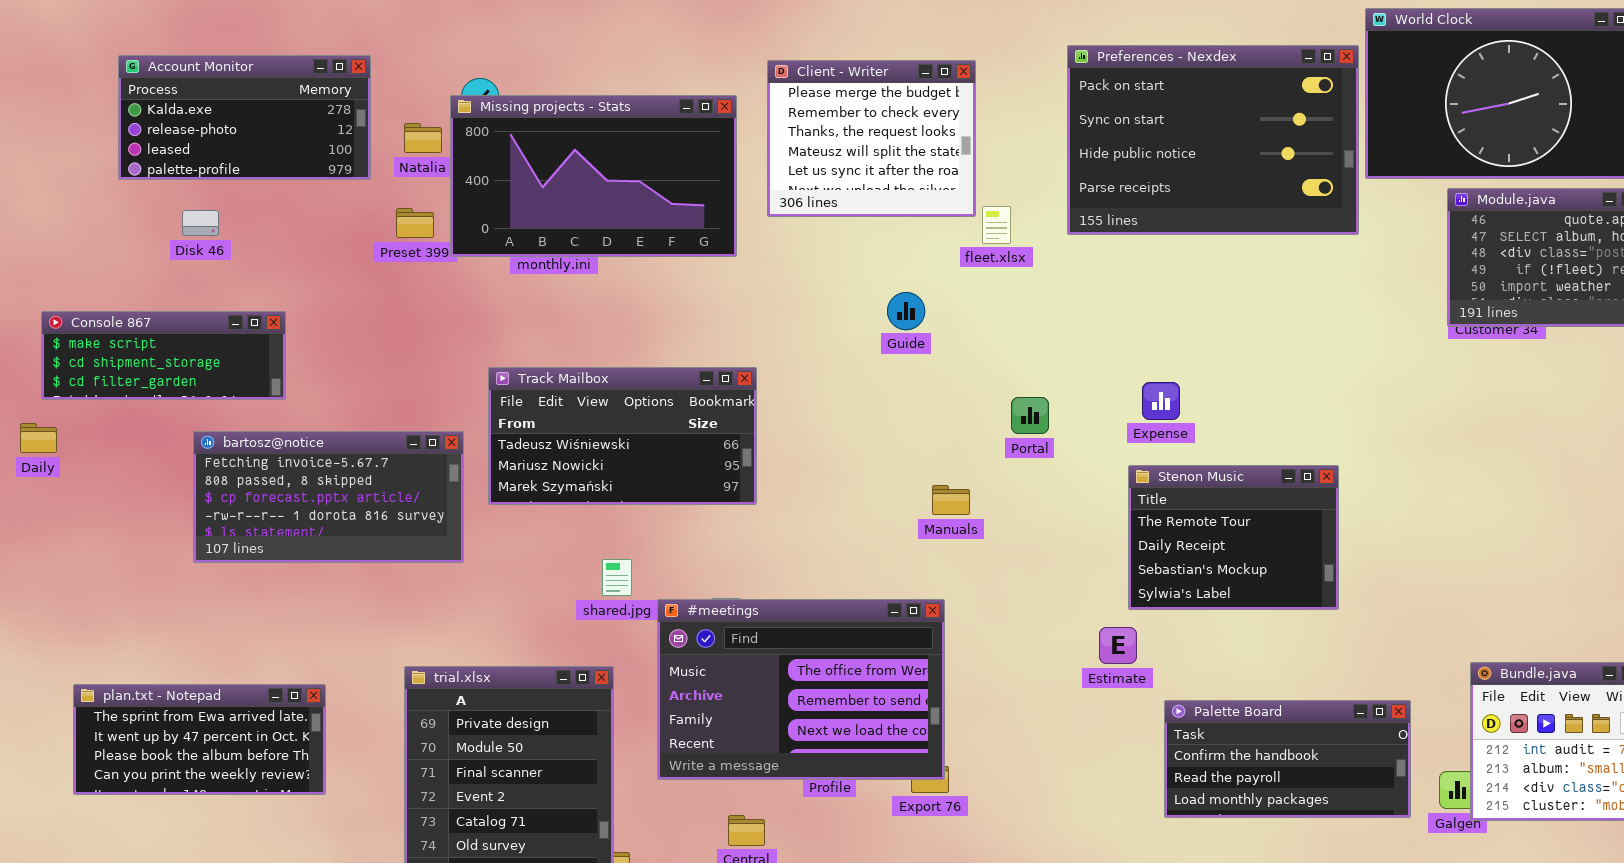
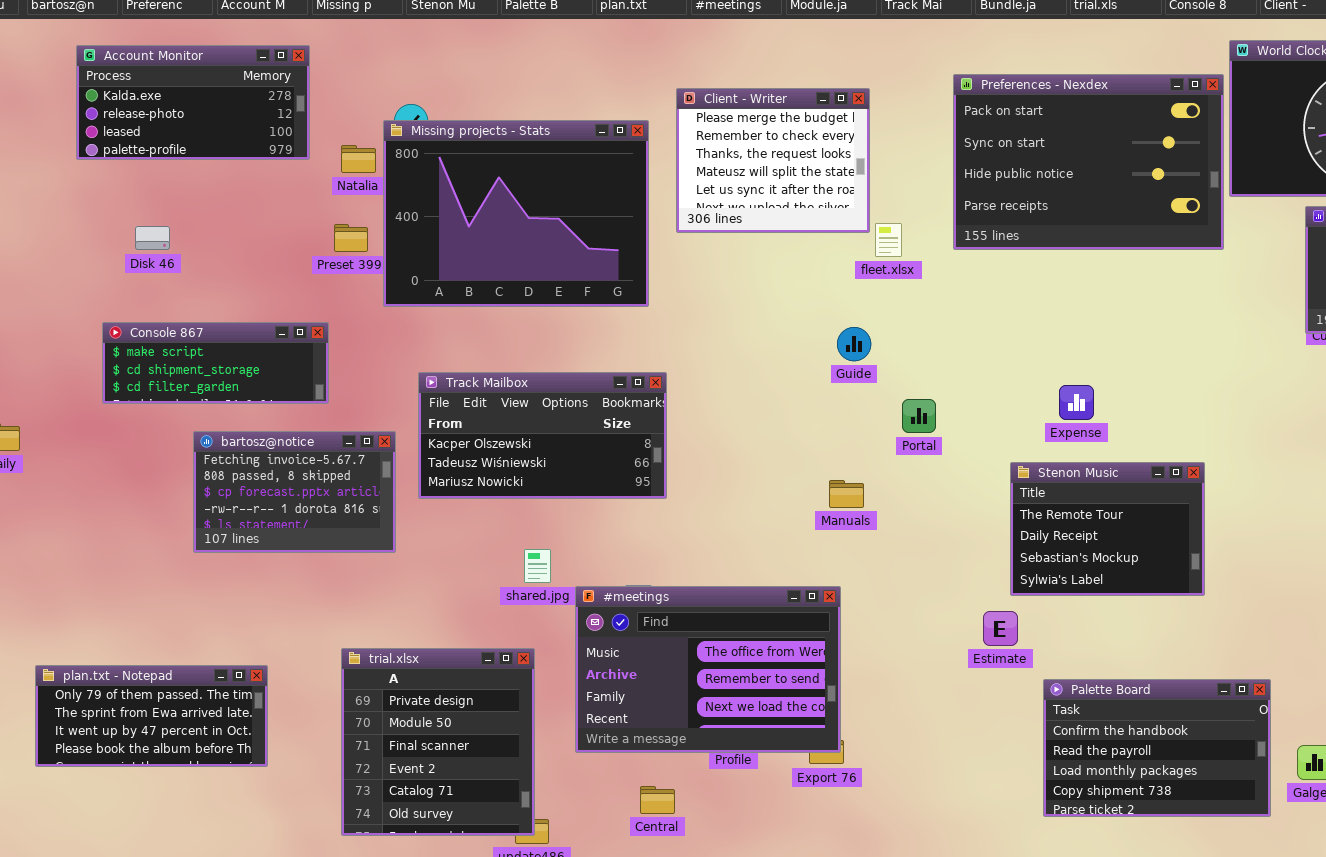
Account Monitor: [118,55,371,180] -> [76,45,310,160], moved
Missing projects - Stats: [450,95,737,257] -> [383,120,649,307], resized
Guide: [887,292,925,330] -> [837,327,871,361], moved
Console 867: [41,311,286,400] -> [102,322,329,404], moved
Track Mailbox: [488,367,757,505] -> [418,372,667,499], scrolled up 1 row
Expense: [1142,382,1180,420] -> [1059,385,1094,420], moved
bartosz@notice: [193,431,464,563] -> [193,431,396,553], resized
plan.txt - Notepad: [73,684,326,795] -> [35,665,268,767], scrolled up 1 row
Palette Board: [1164,700,1411,818] -> [1043,679,1271,817], resized

